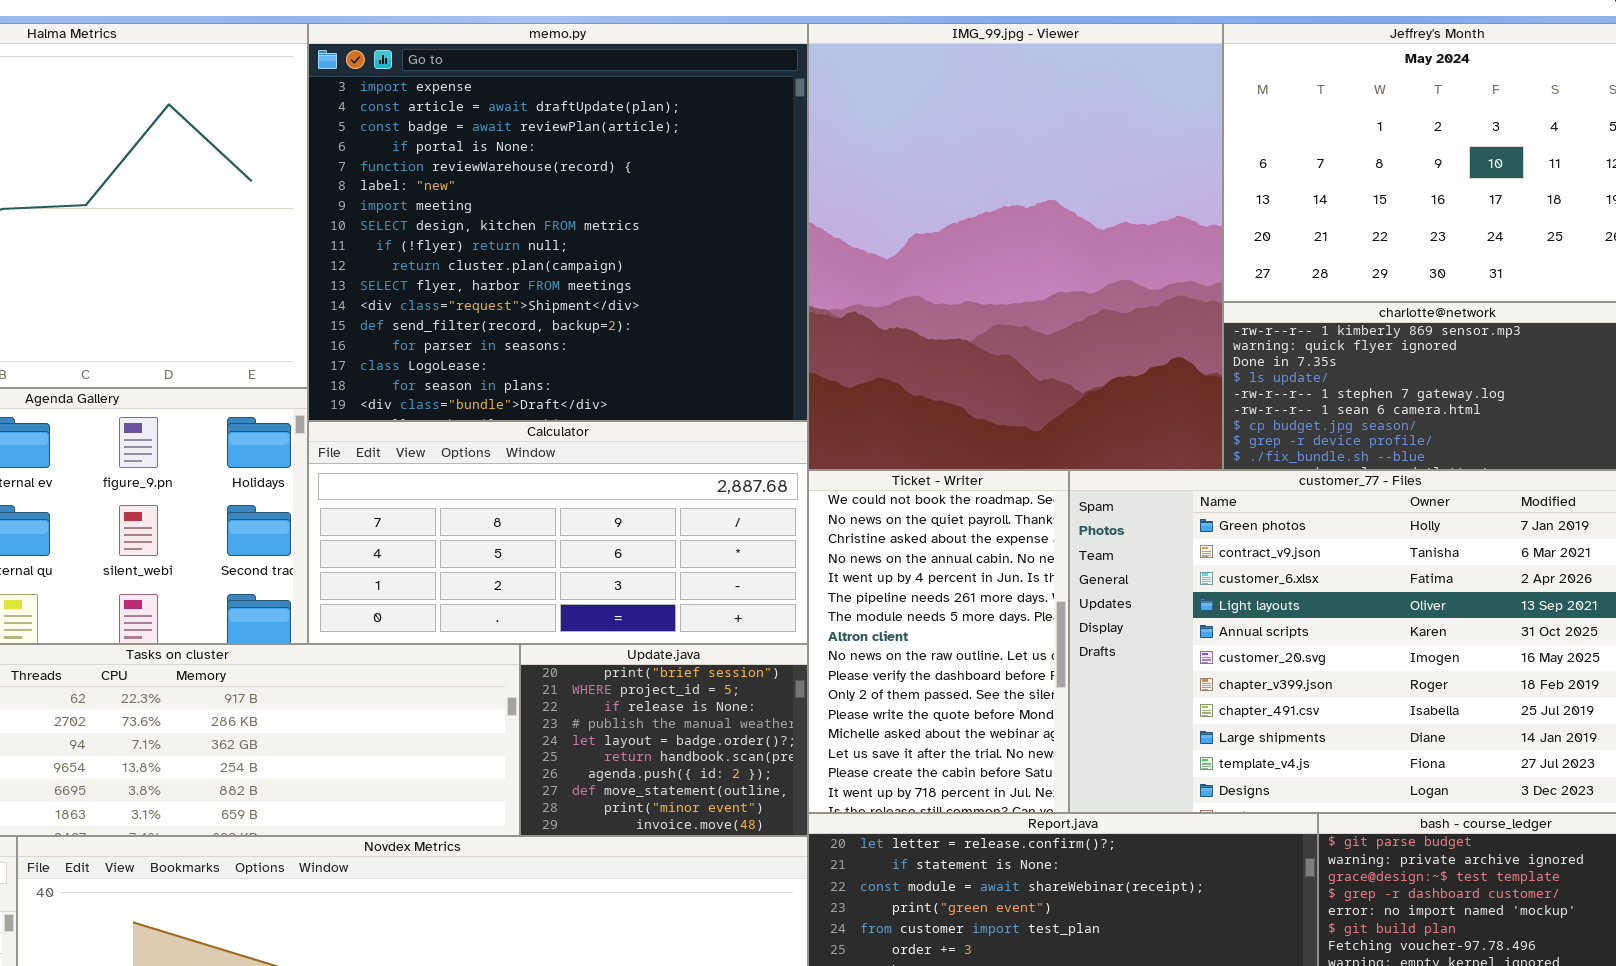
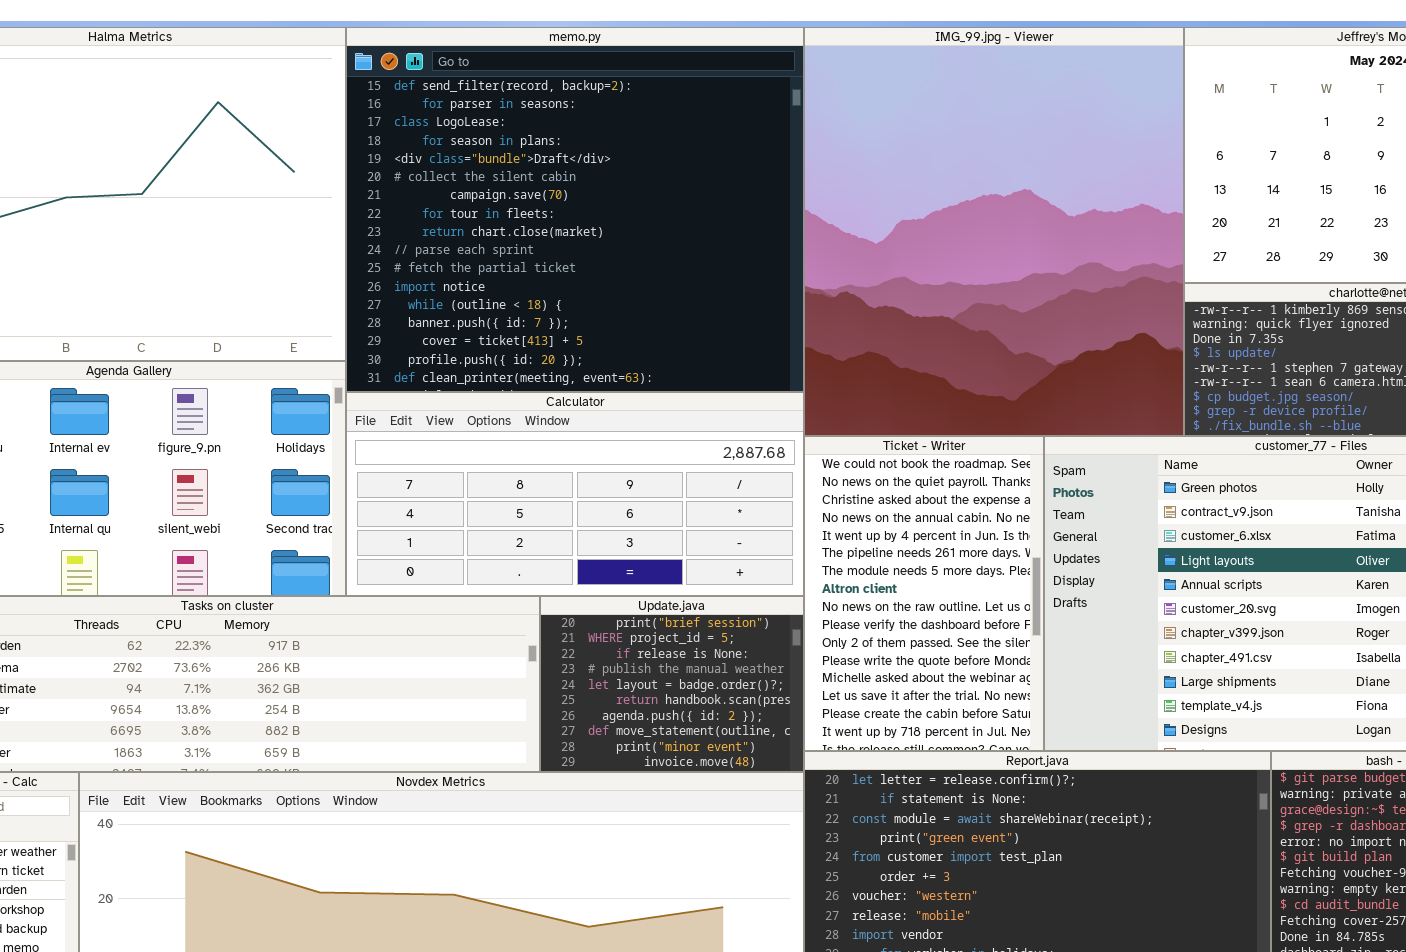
memo.py: [308,23,808,421] -> [346,27,804,392], scrolled down 12 rows

